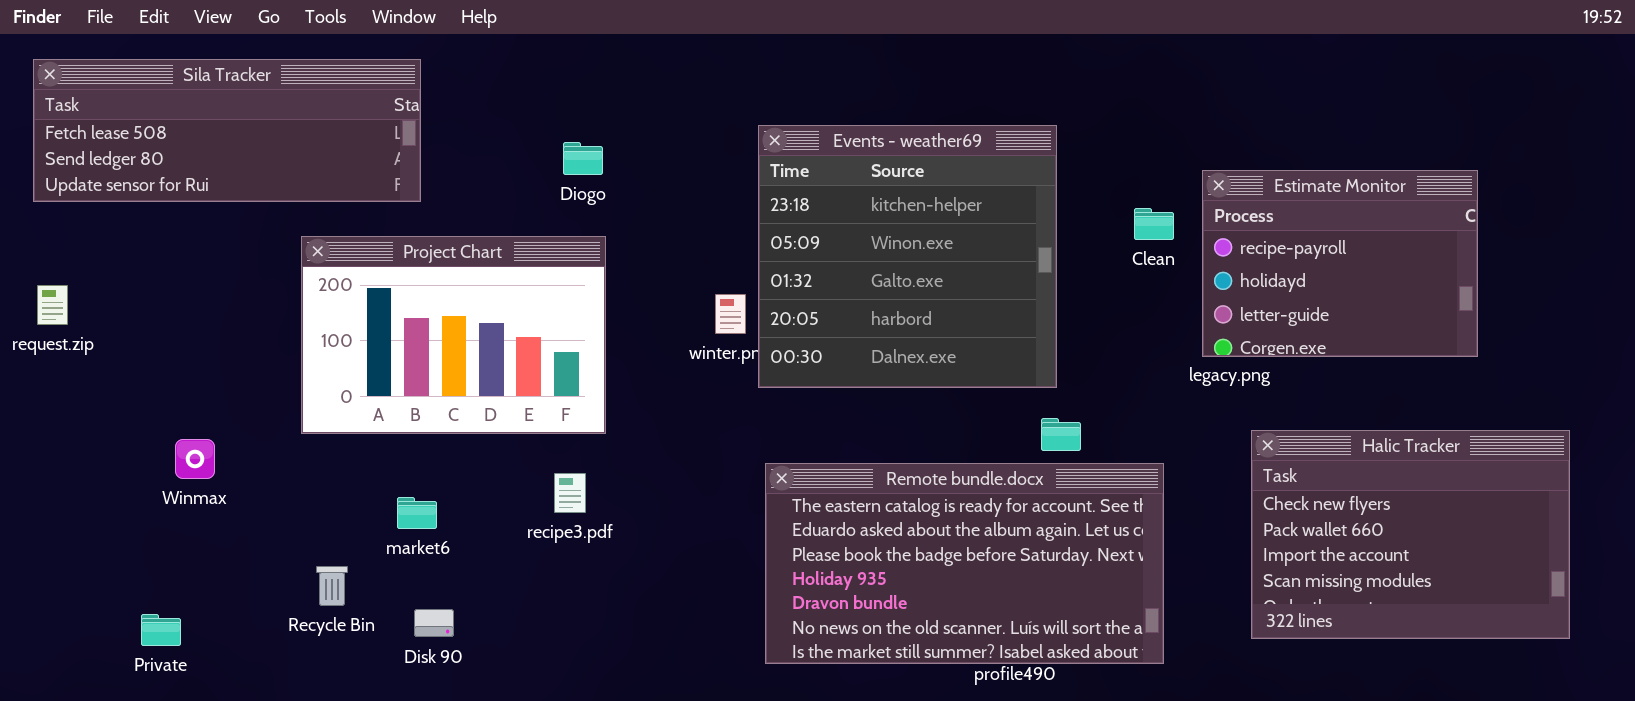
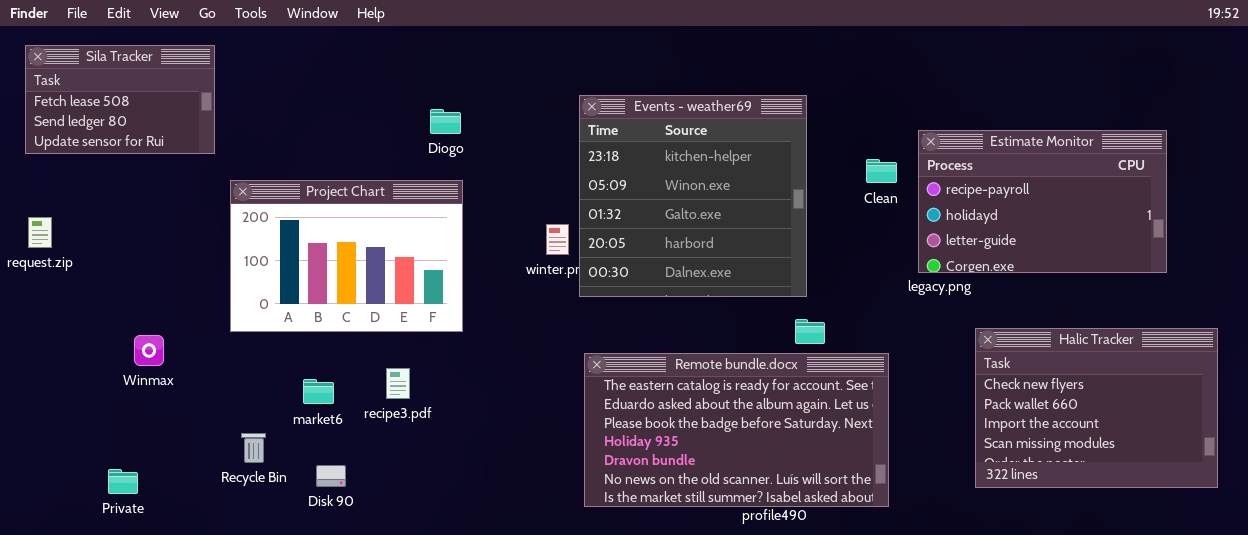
Sila Tracker: [33,59,421,202] -> [25,45,215,154], resized
Estimate Monitor: [1202,170,1478,357] -> [918,130,1167,273], resized
Halic Tracker: [1251,430,1570,639] -> [975,328,1218,488], moved
recipe3.pdf: [554,473,586,513] -> [386,368,410,399], moved

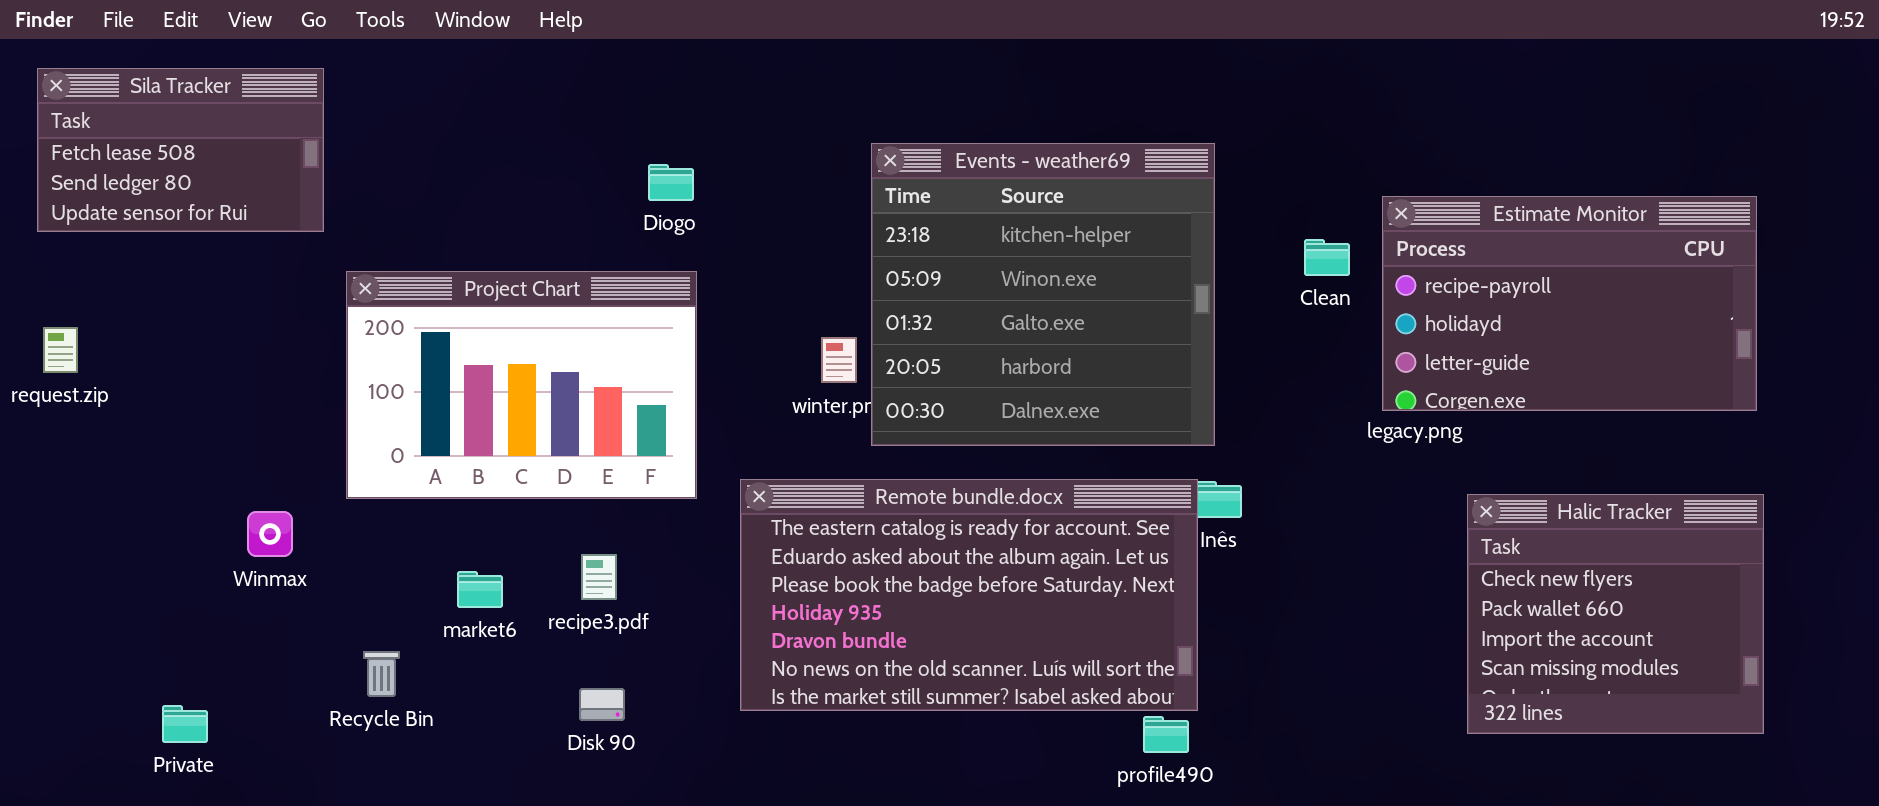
Halic Tracker: [975,328,1218,488] -> [1467,494,1764,734], resized
Winmax: [134,335,164,366] -> [247,511,293,557], moved
Remote bundle.docx: [584,353,889,507] -> [740,479,1198,711], moved
Disk 90: [316,465,346,487] -> [579,688,625,721], moved

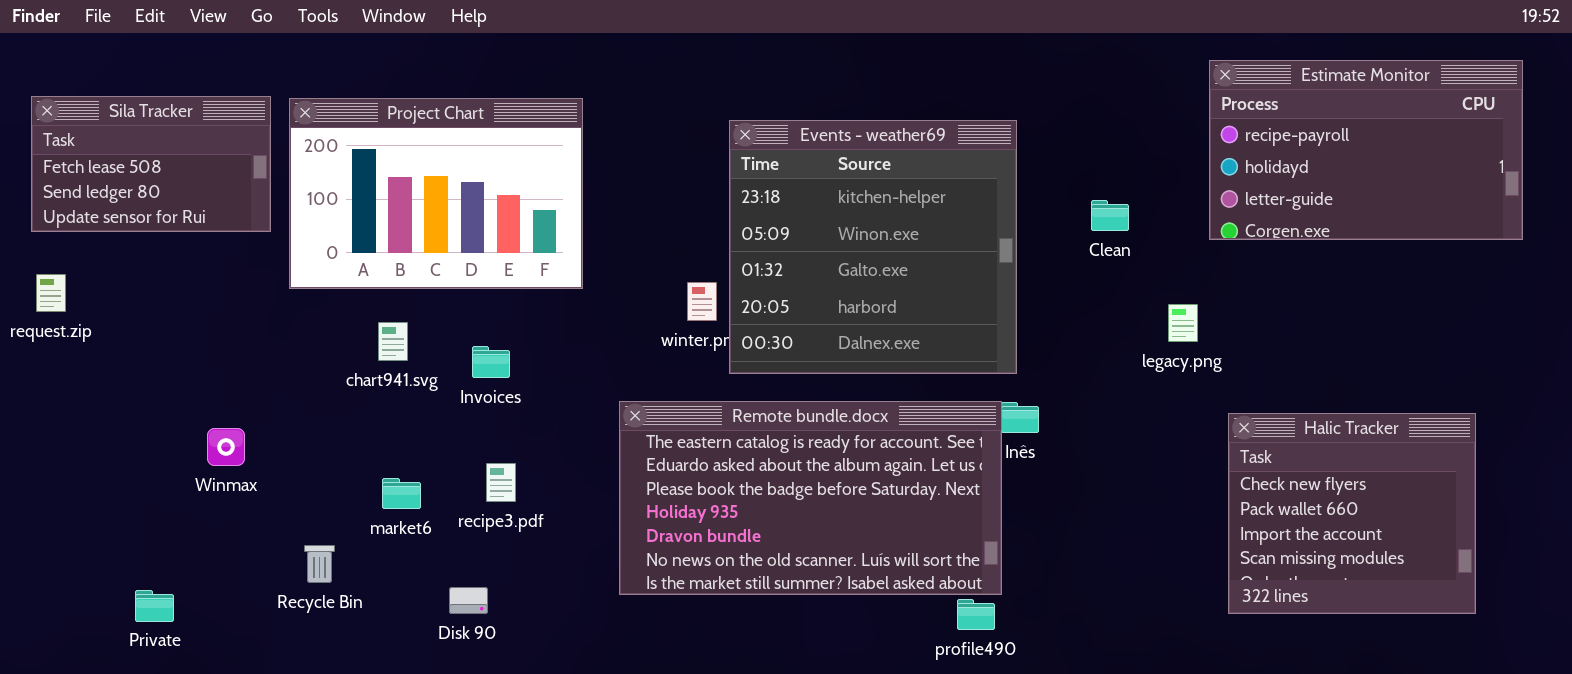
Sila Tracker: [37,68,324,232] -> [31,96,271,232], moved
Estimate Monitor: [1382,196,1757,411] -> [1209,60,1523,240], moved
Project Chart: [346,271,697,499] -> [289,98,583,289], moved
Disk 90: [579,688,625,721] -> [449,587,488,614], moved

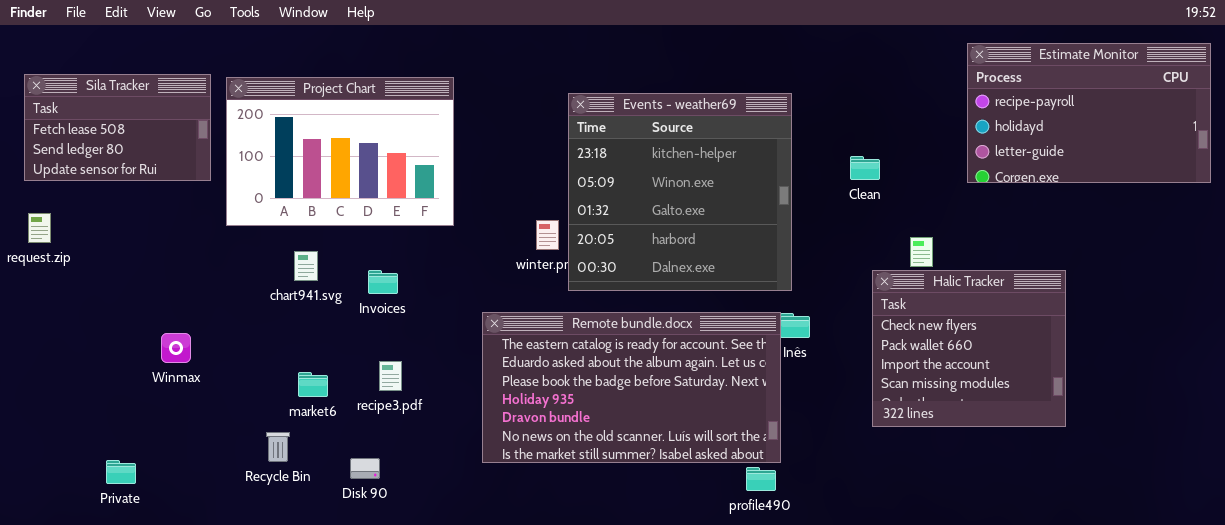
Estimate Monitor: [1209,60,1523,240] -> [967,43,1211,183], moved
Halic Tracker: [1228,413,1476,614] -> [872,270,1066,427], moved
Recycle Bin: [304,545,335,583] -> [266,432,290,462], moved

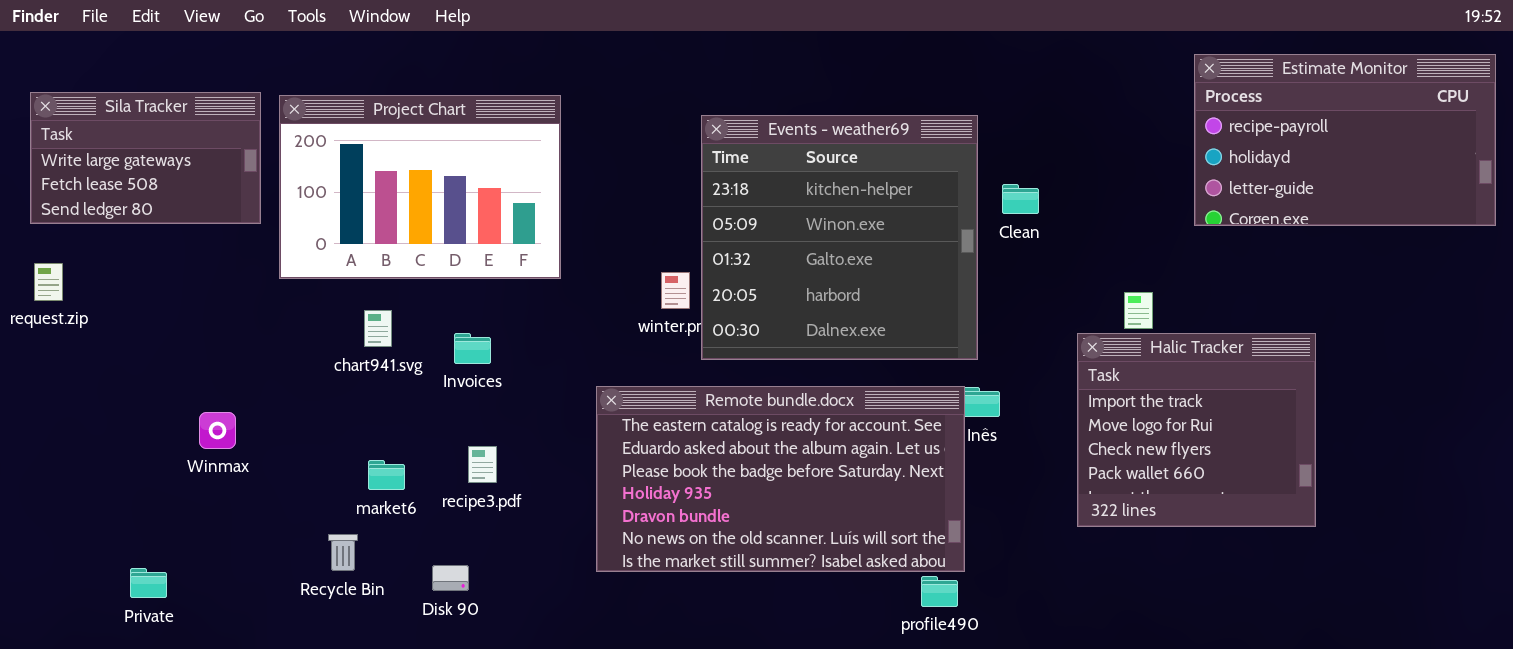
Sila Tracker: [24,74,211,181] -> [30,92,261,224], scrolled up 1 row
Clean: [850,156,880,180] -> [1002,184,1039,214], moved
Halic Tracker: [872,270,1066,427] -> [1077,333,1316,527], scrolled up 2 rows

